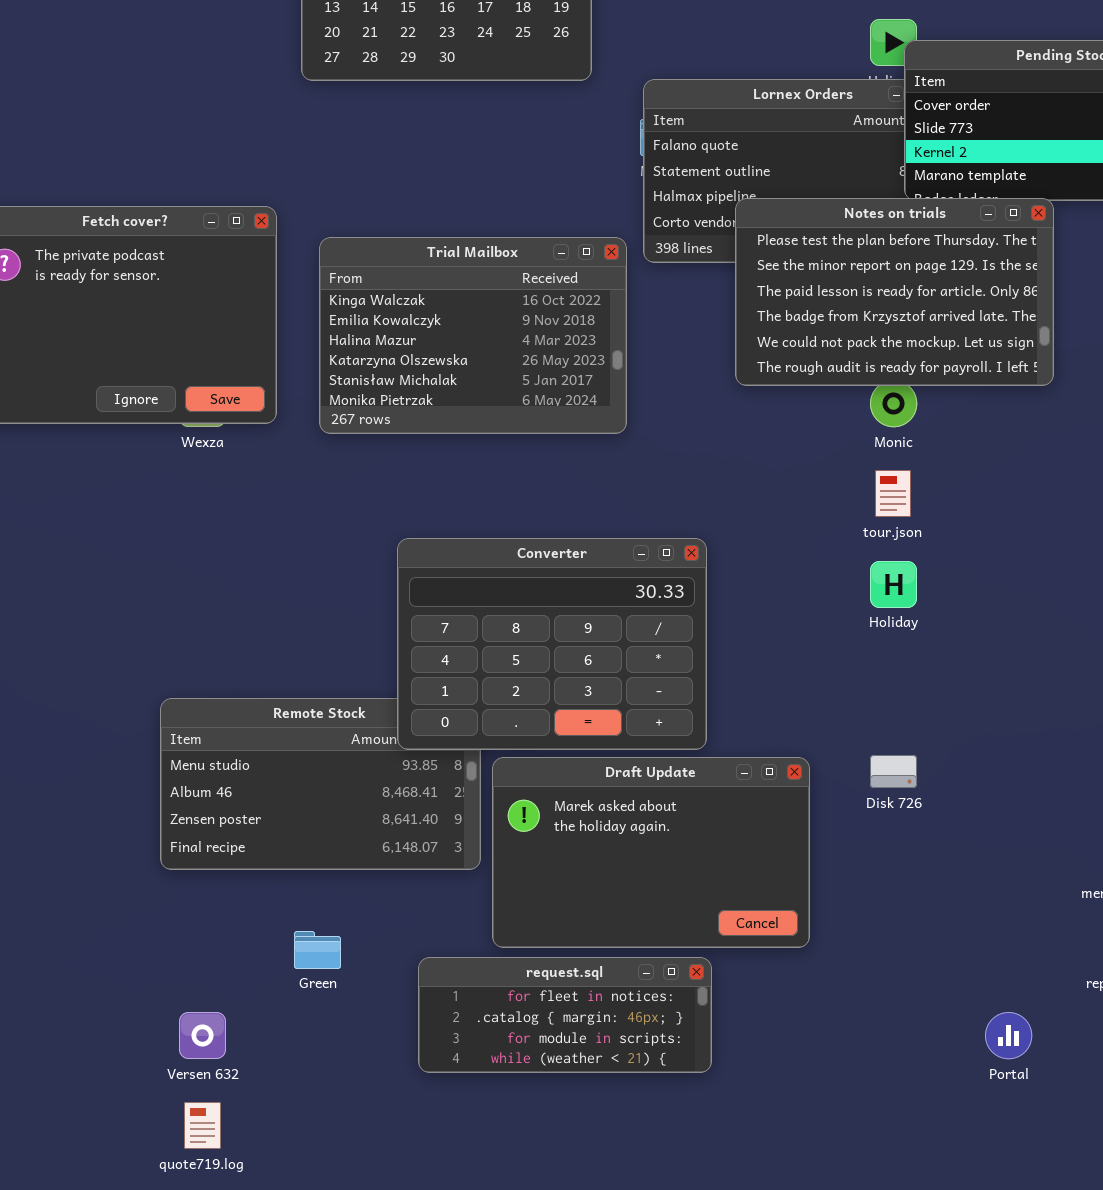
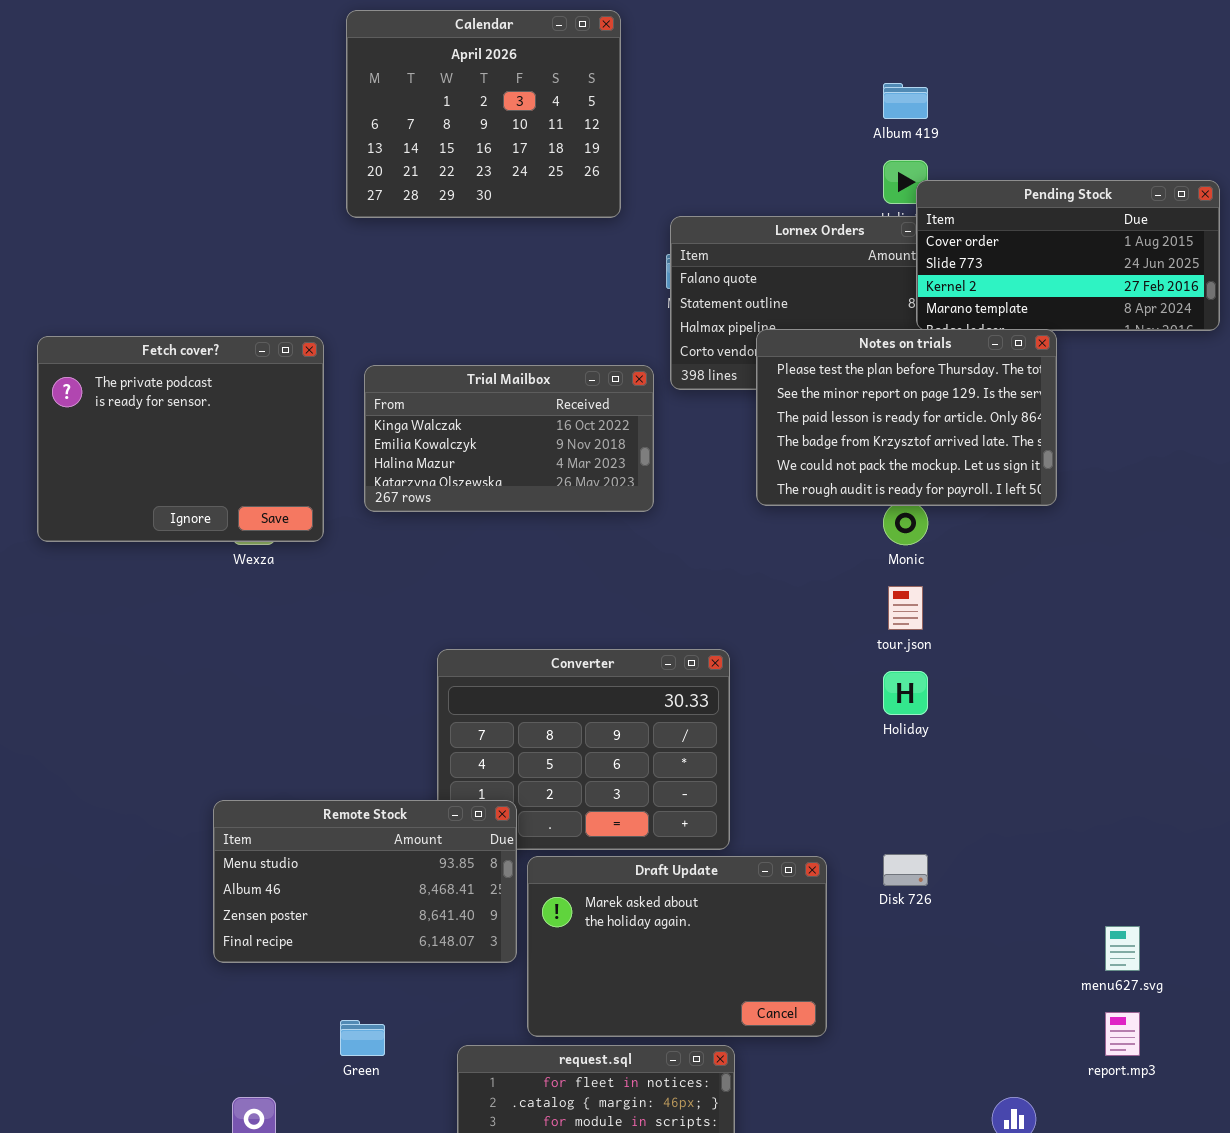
Trial Mailbox: [319,237,627,434] -> [364,365,654,512], resized
Remote Stock: [160,698,481,870] -> [213,800,517,963], raised

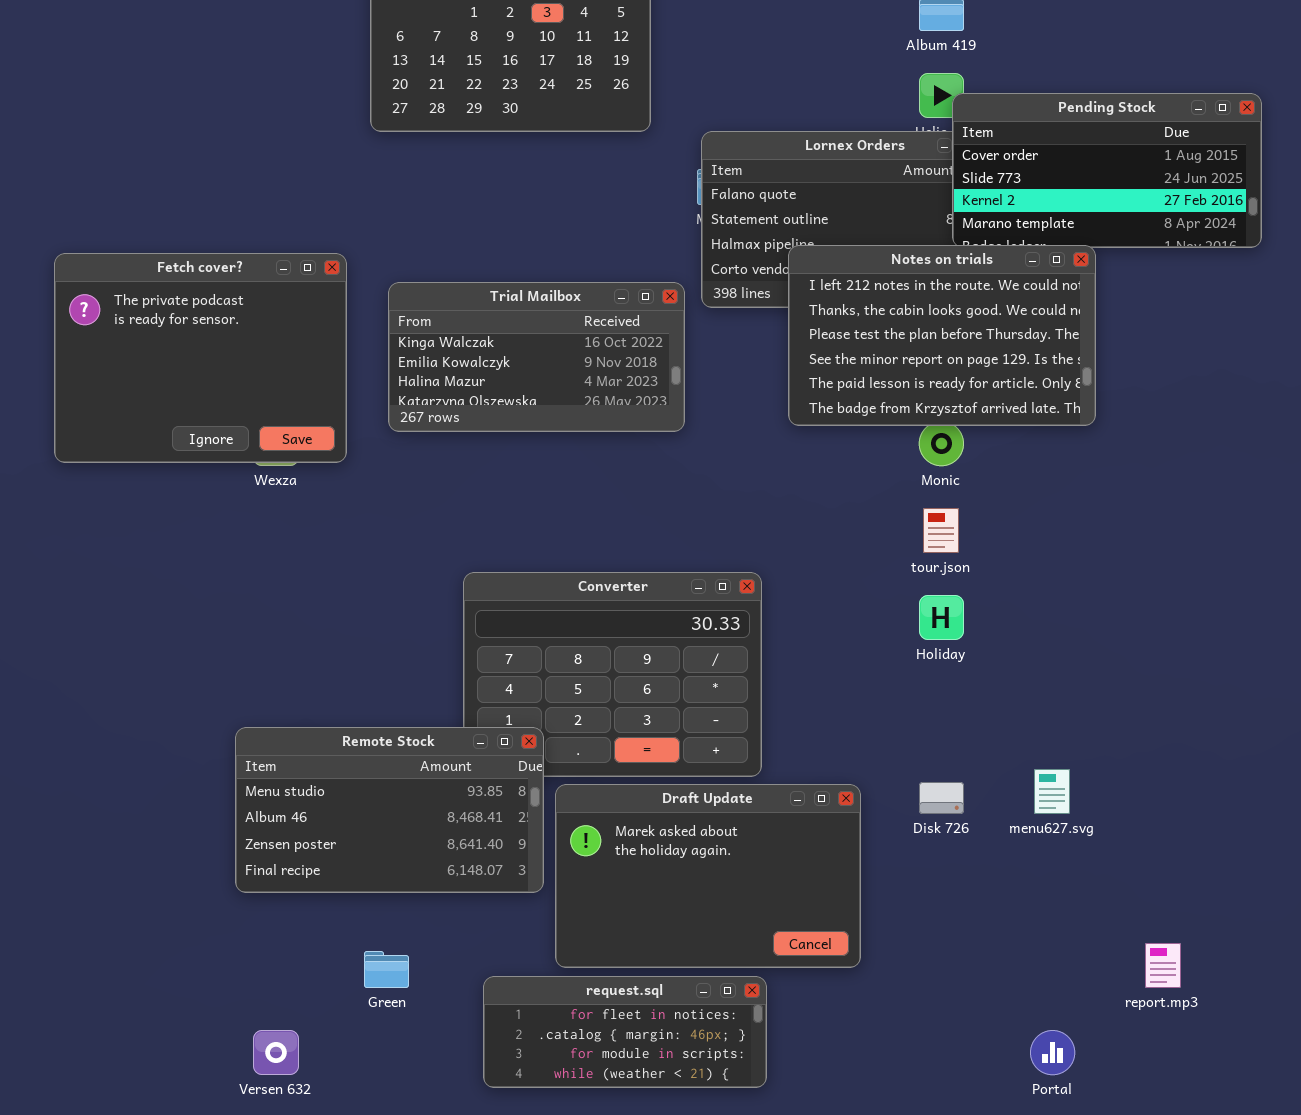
Notes on trials: [756,329,1057,506] -> [788,245,1096,426], scrolled up 2 rows
menu627.svg: [1105,926,1140,971] -> [1034,769,1070,814], moved

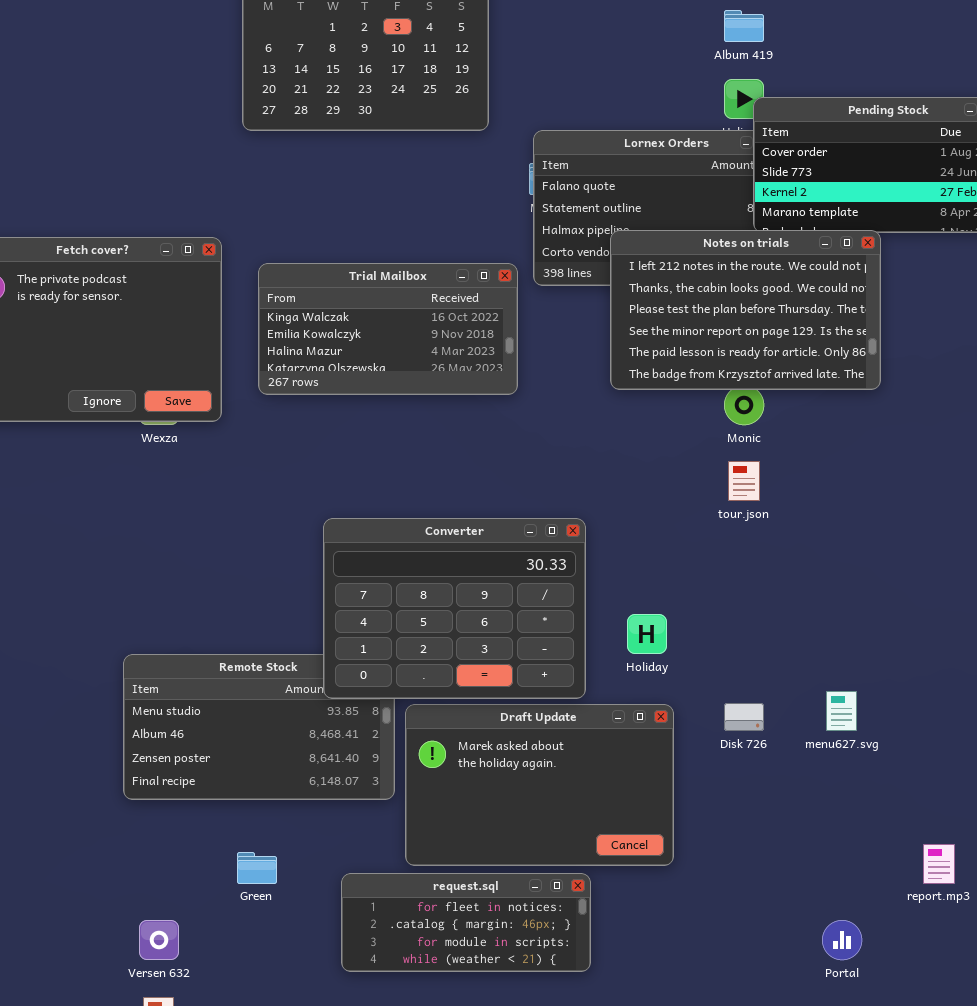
Converter: [463,572,762,777] -> [323,518,586,699], raised
Holiday: [919,595,964,640] -> [627,614,667,654], moved

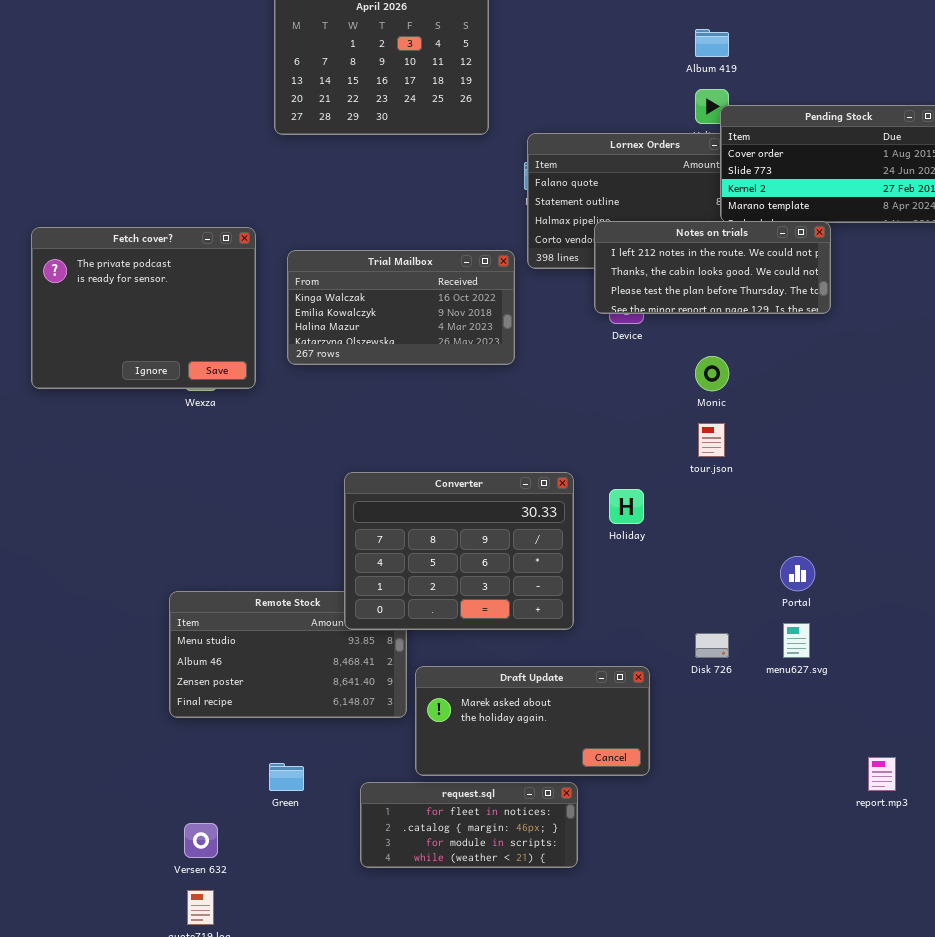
Notes on trials: [610,230,881,390] -> [594,221,831,314], resized
Holiday: [627,614,667,654] -> [609,489,644,524], moved
Draft Update: [405,704,674,866] -> [415,666,650,776], resized
Portal: [822,920,862,960] -> [780,556,815,591], moved

